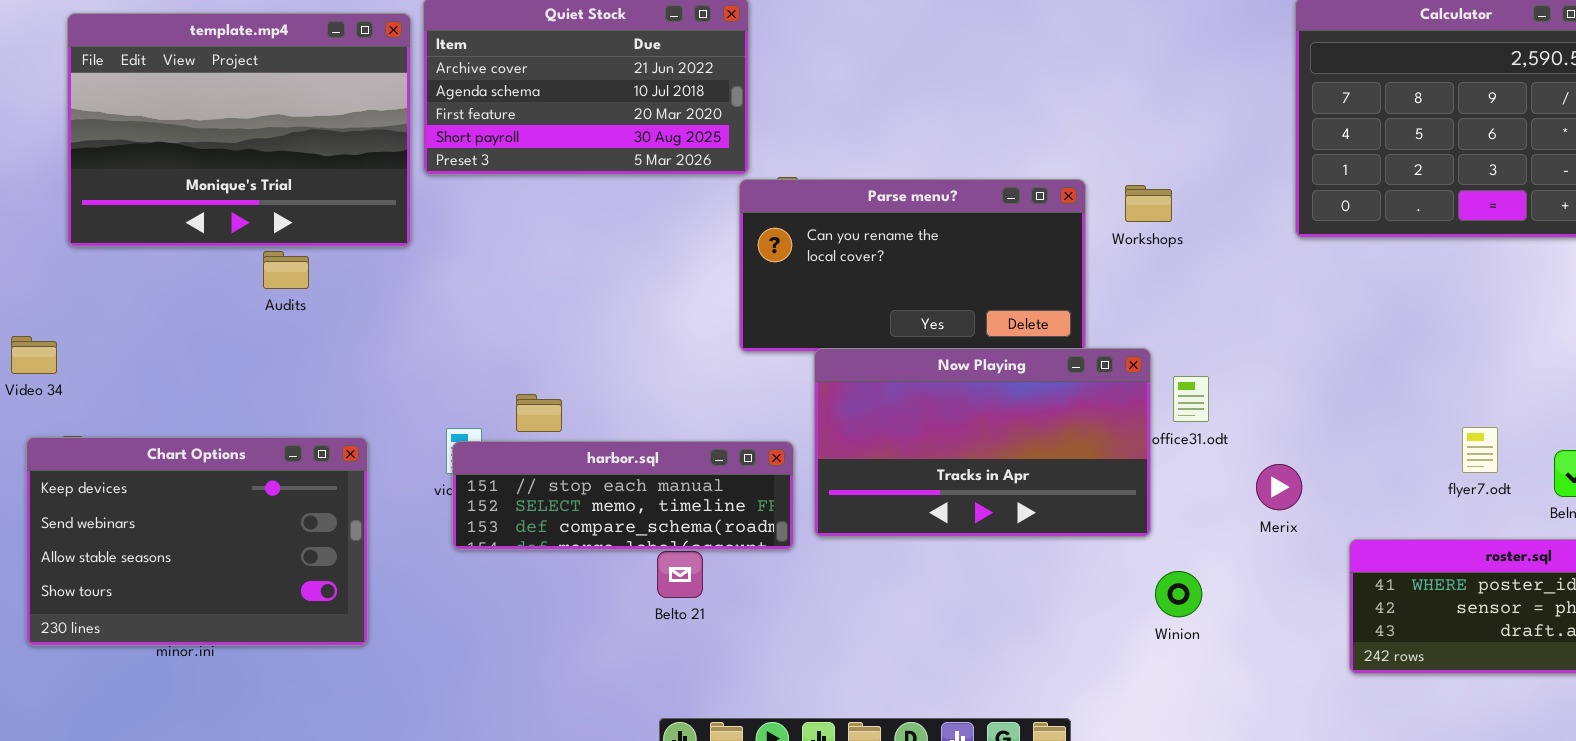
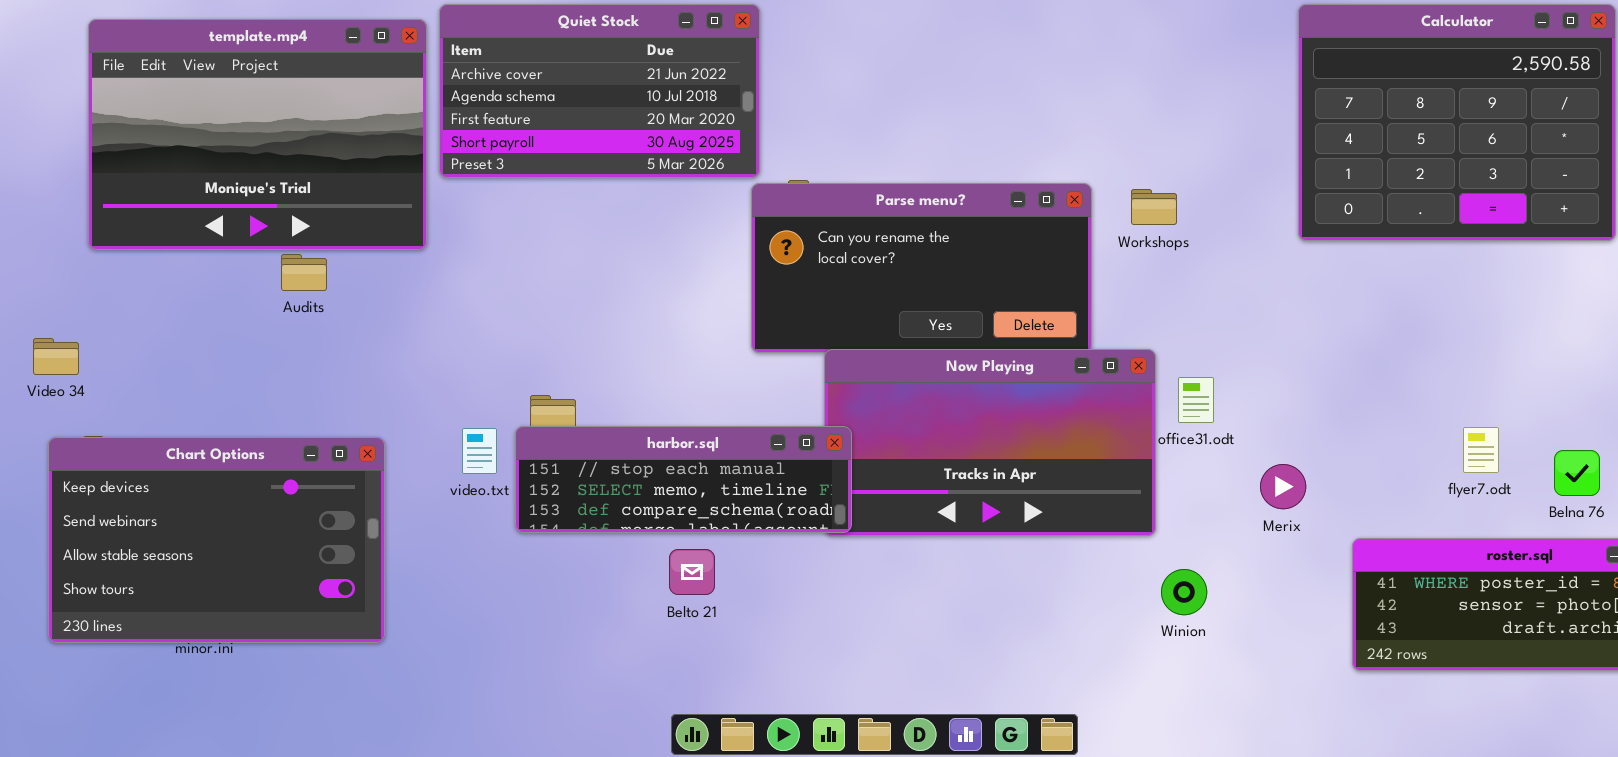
harbor.sql: [452,441,794,550] -> [515,426,852,533], moved

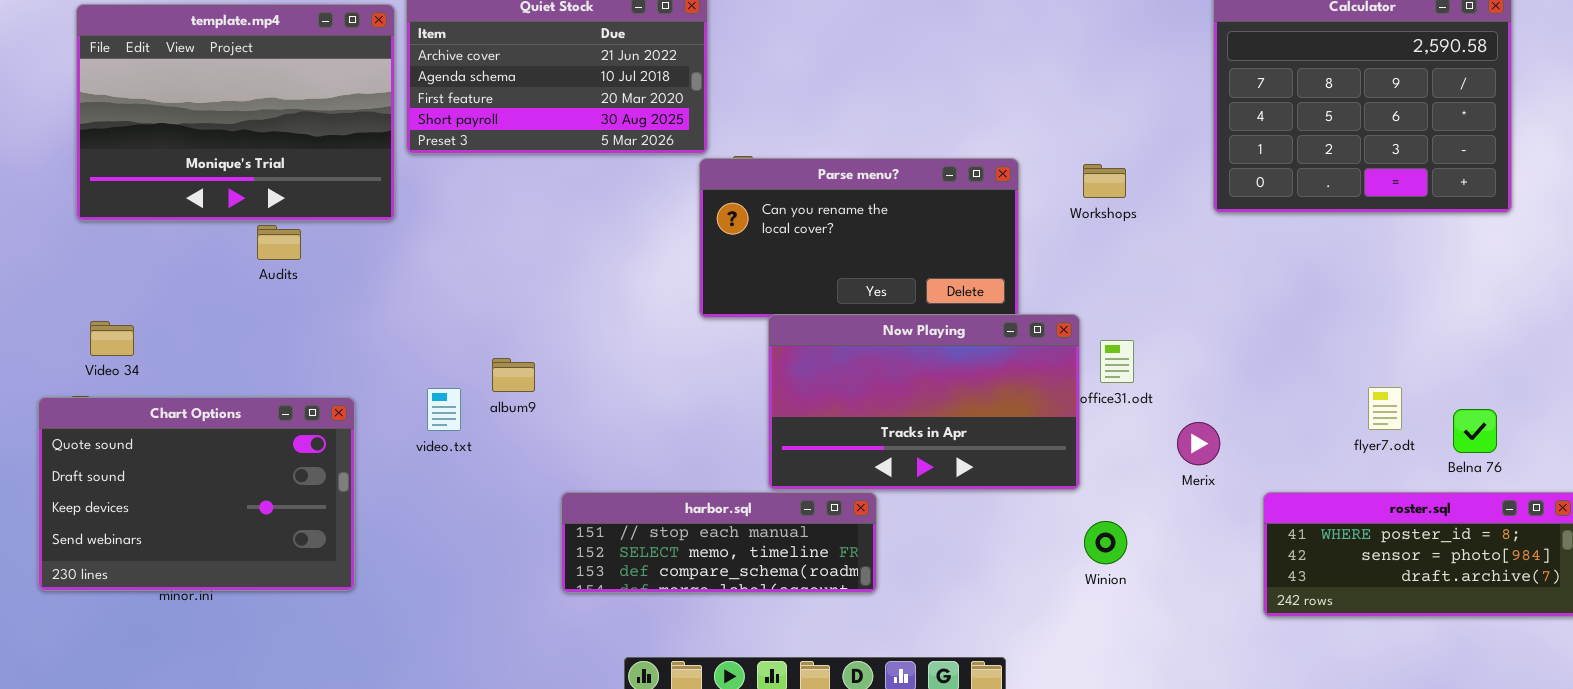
Workshops: [1131,189,1177,225] -> [1083,164,1126,198], moved
Video 34: [33,338,79,375] -> [90,321,134,356], moved
harbor.sql: [515,426,852,533] -> [561,492,877,593], moved
Chart Options: [48,437,385,643] -> [38,397,355,591], scrolled up 2 rows

